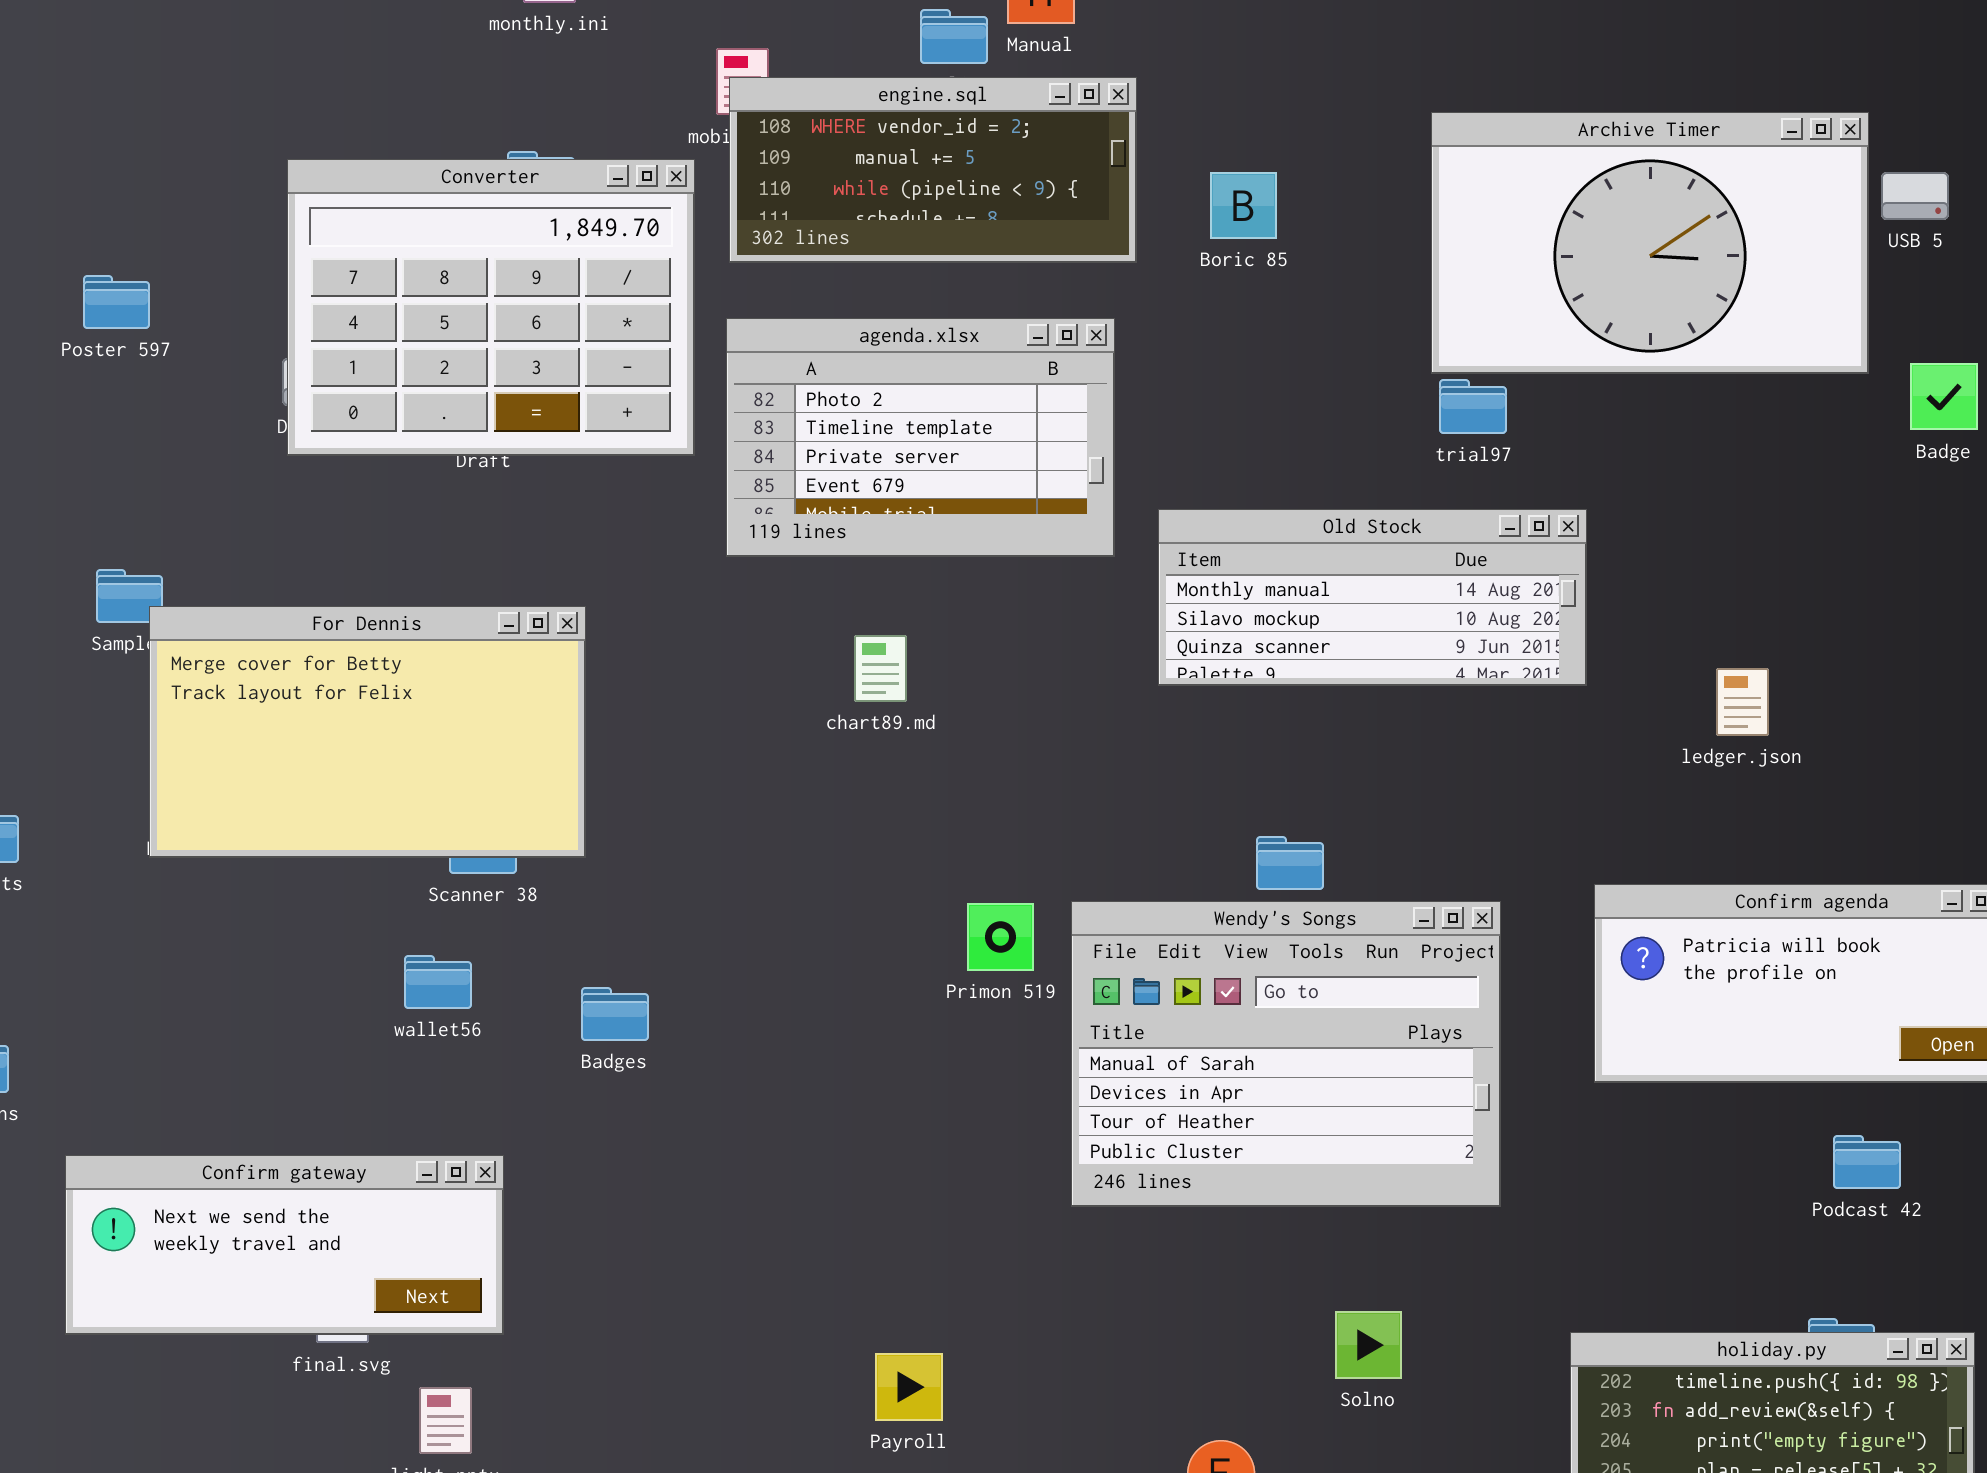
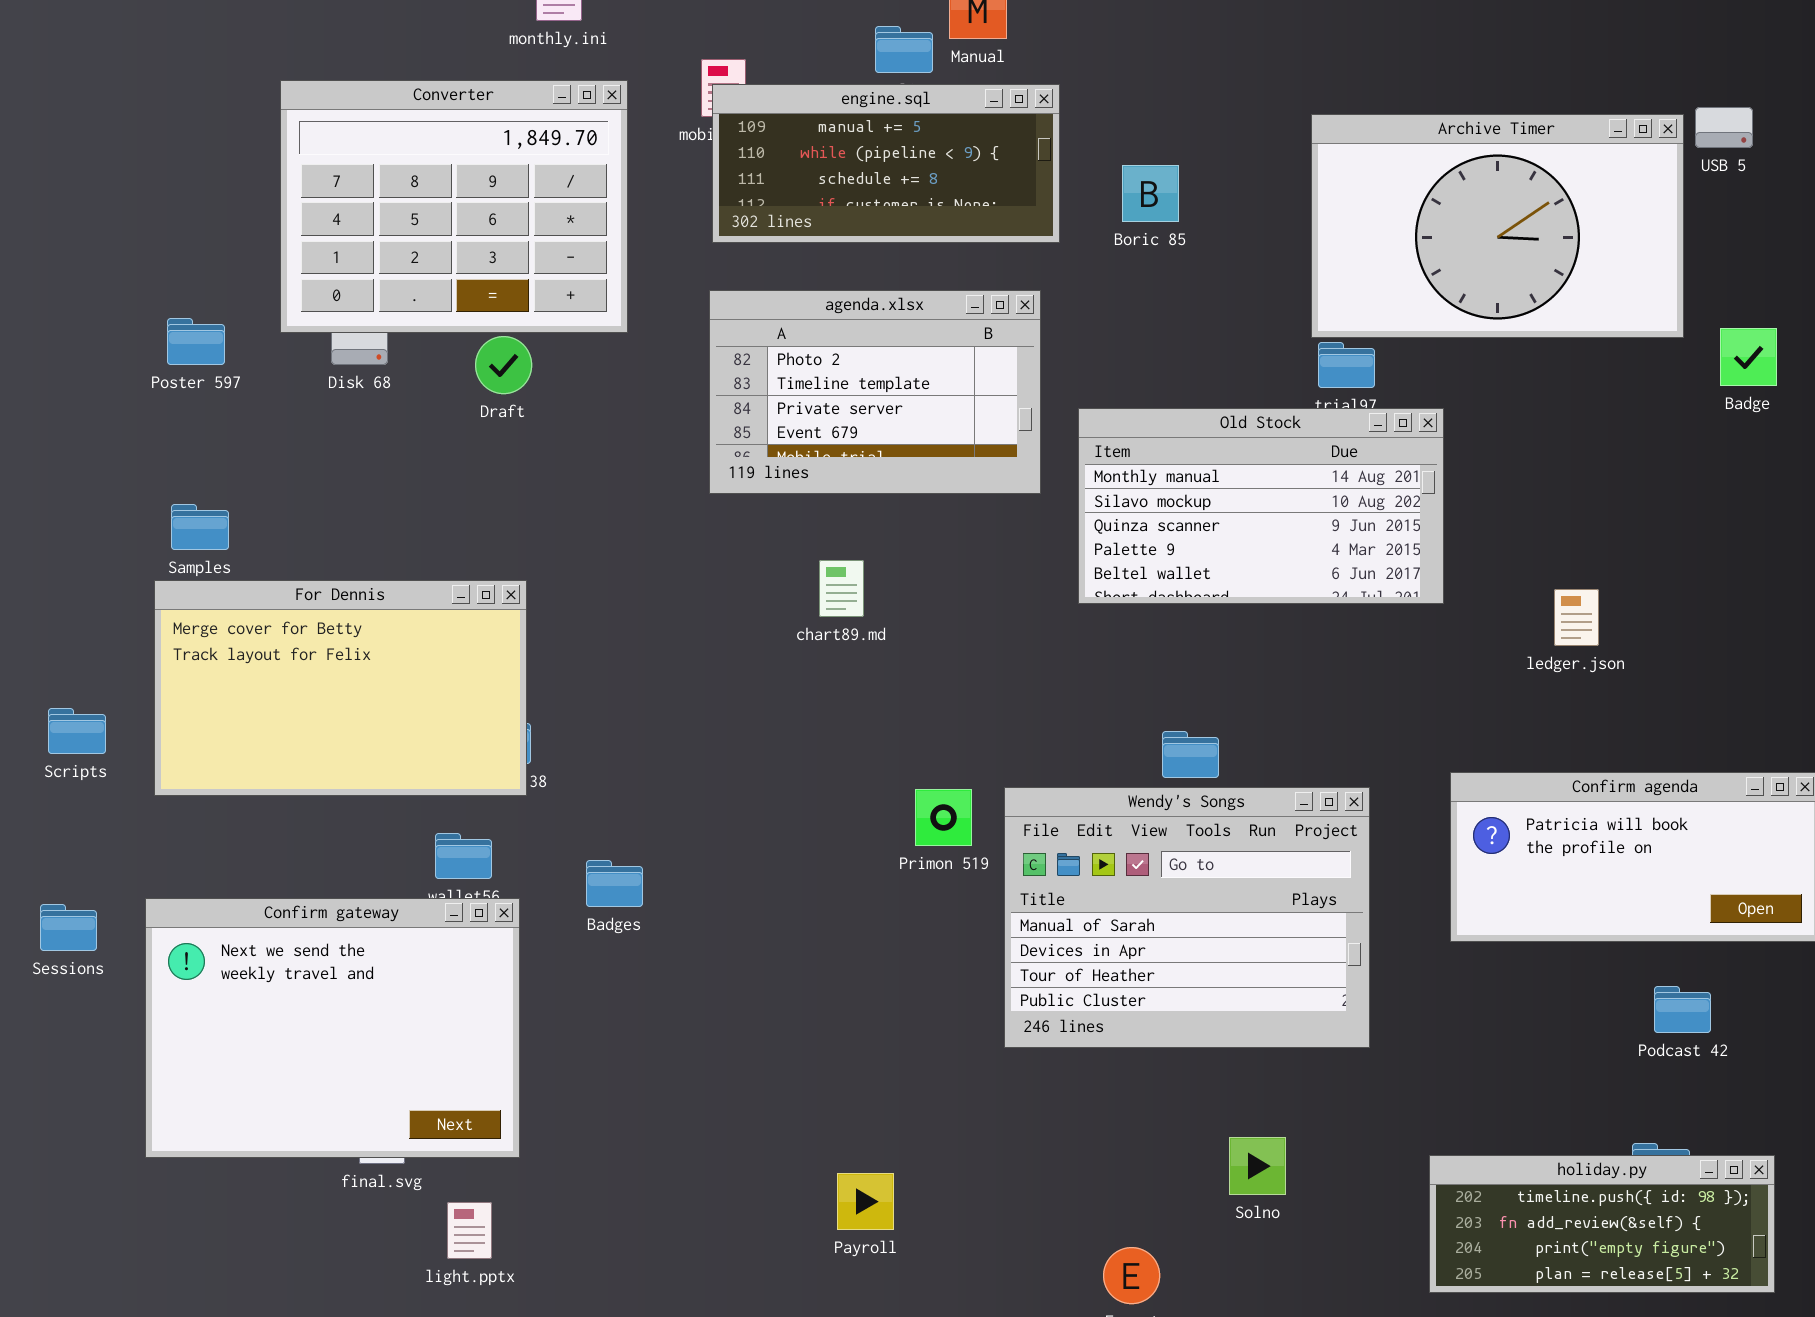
engine.sql: [729,77,1137,263] -> [712,84,1060,243], scrolled down 1 row
Converter: [287,159,695,456] -> [280,80,628,333], moved
USB 5: [1881,172,1949,220] -> [1695,107,1753,148], moved
Poster 597: [83,275,150,329] -> [167,318,225,365], moved
Old Stock: [1158,509,1587,686] -> [1078,408,1444,604], resized
For Dennis: [149,606,586,858] -> [154,580,527,796], moved
Confirm gateway: [65,1155,504,1335] -> [145,898,520,1158], resized

